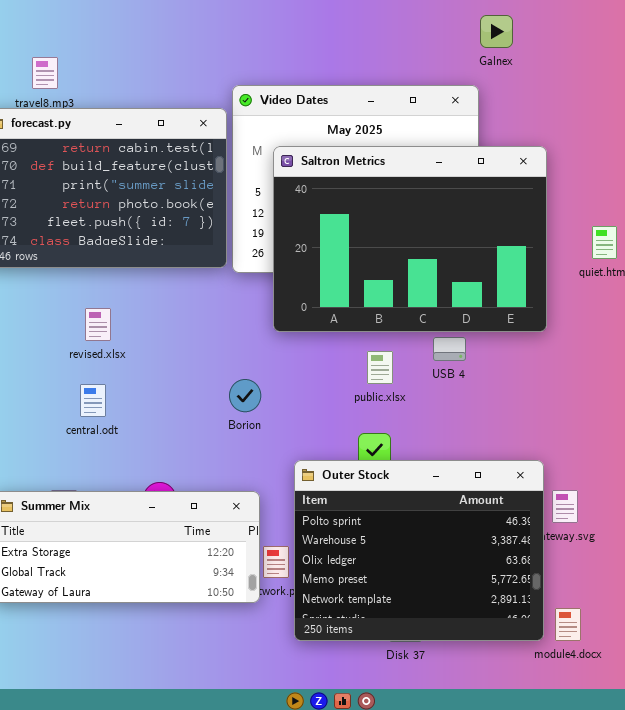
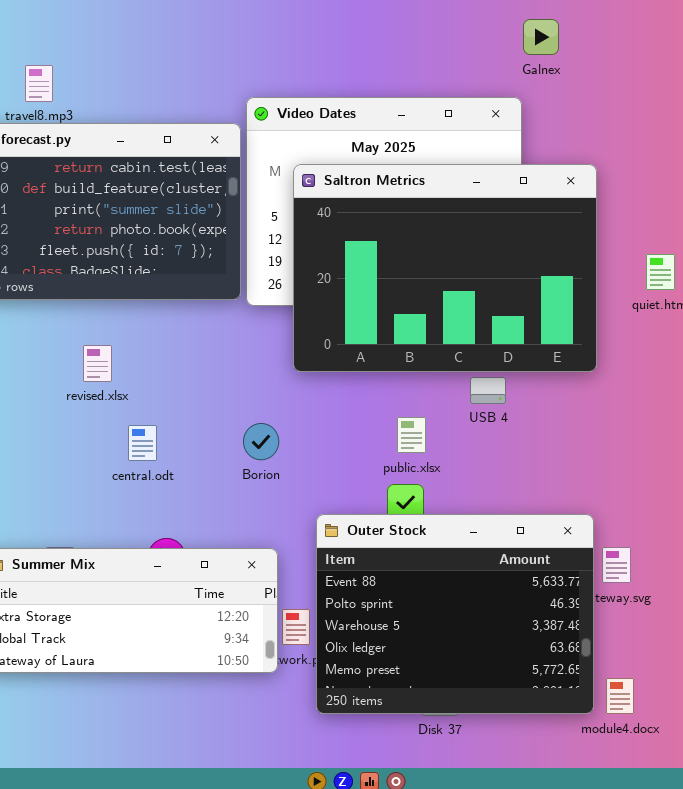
public.xlsx: [367,351,393,384] -> [397,417,426,453], moved
central.odt: [80,384,106,417] -> [128,425,157,461], moved
Outer Stock: [294,460,544,641] -> [316,514,594,714], scrolled up 1 row

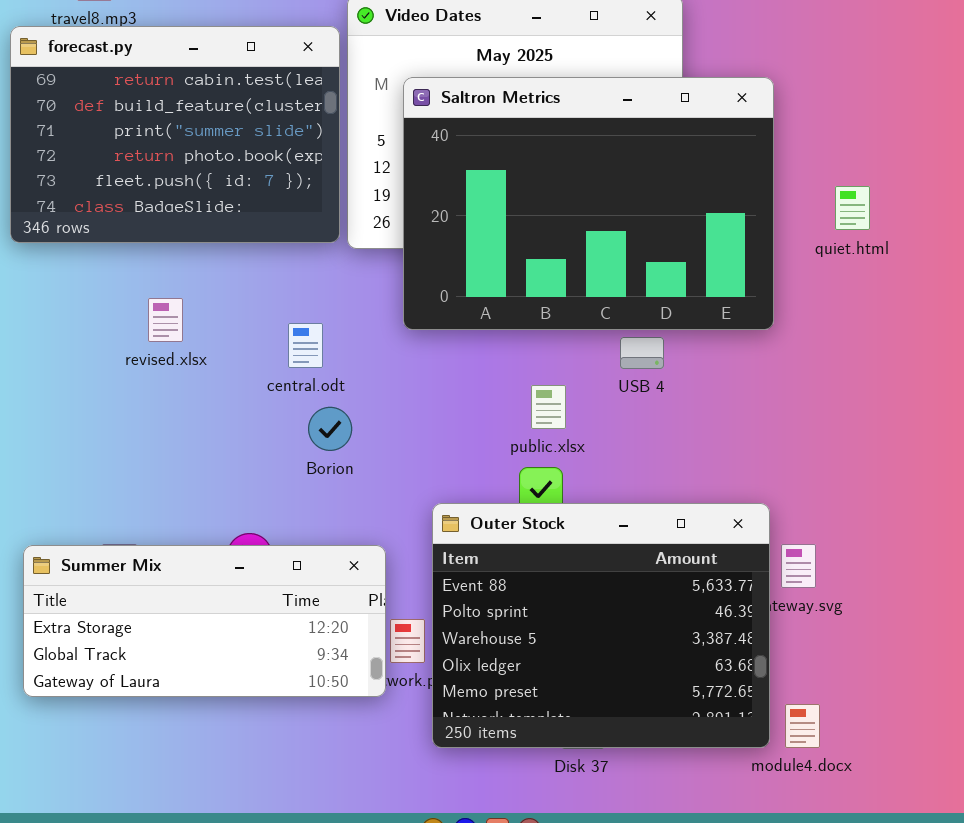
Borion: [243,423,279,460] -> [308,407,352,451], moved
central.odt: [128,425,157,461] -> [288,323,323,368], moved

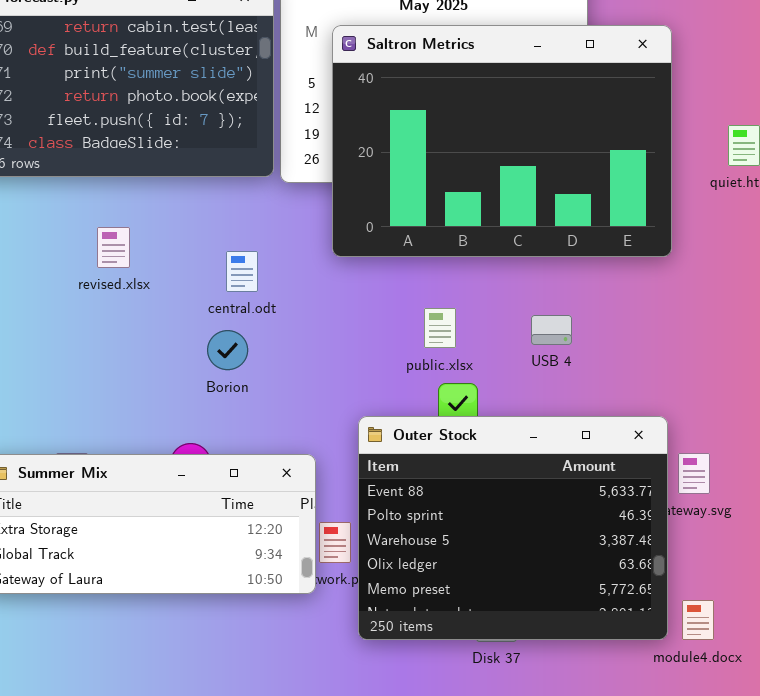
USB 4: [620,337,664,369] -> [531,315,572,345], moved
public.xlsx: [531,385,566,429] -> [424,308,456,348], moved
Borion: [308,407,352,451] -> [207,330,248,370], moved

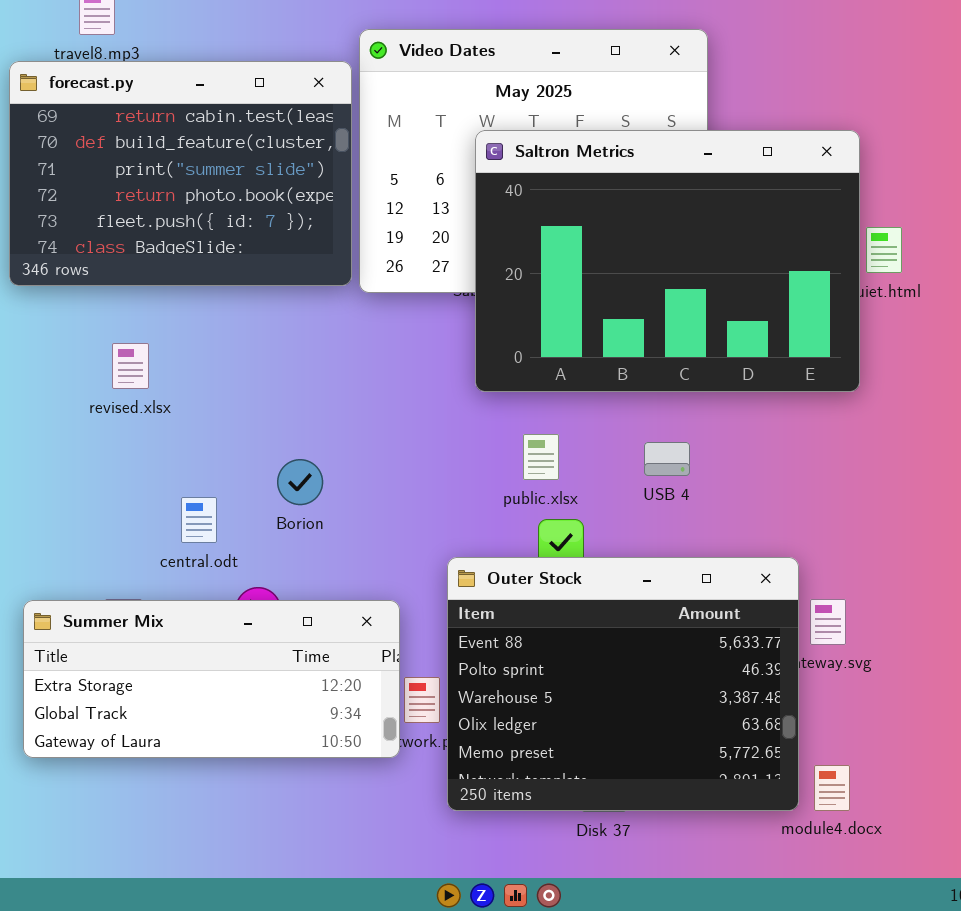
Saltron Metrics: [332,25,672,257] -> [475,130,860,392], moved
revised.xlsx: [97,227,130,268] -> [112,343,149,389], moved
central.odt: [226,251,258,292] -> [181,497,217,543], moved

